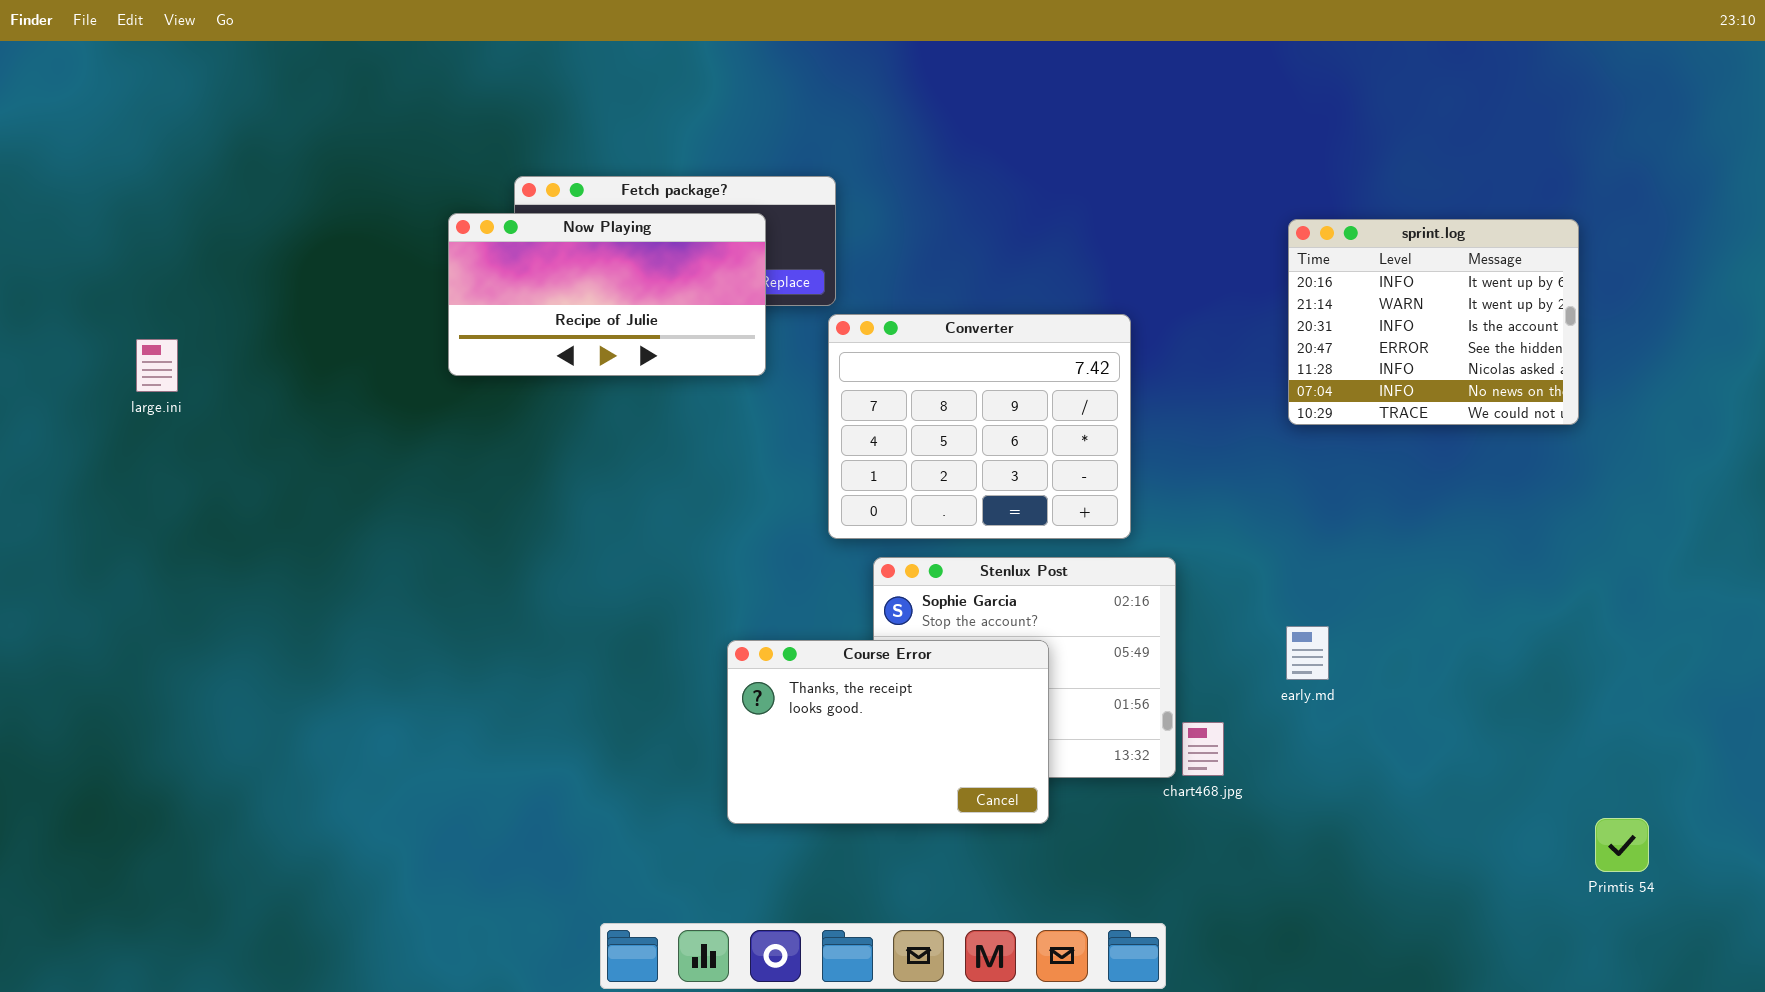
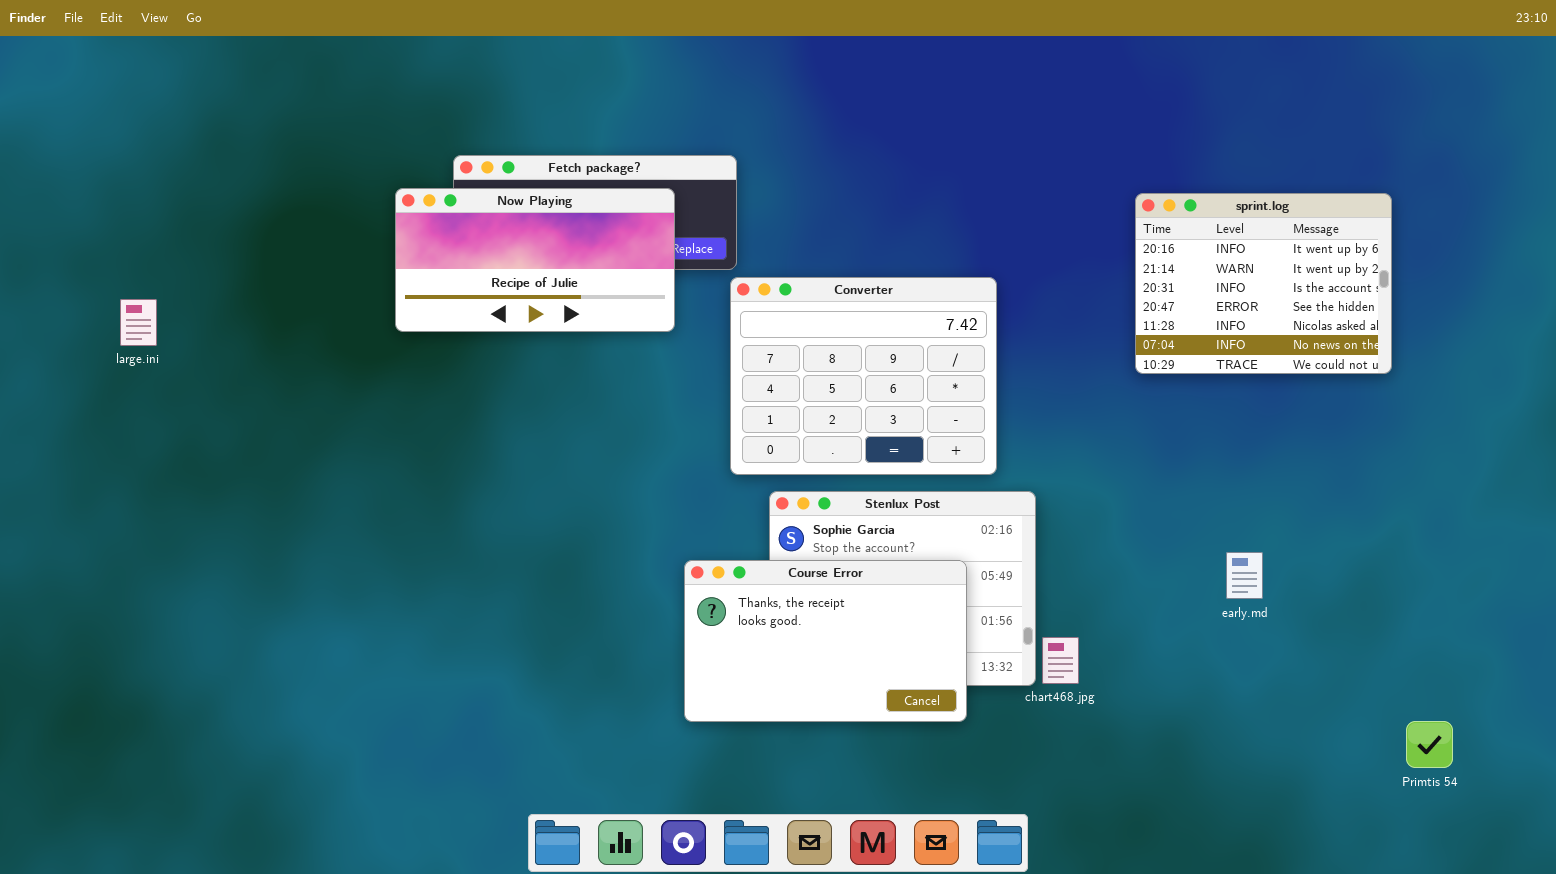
early.md: [1286,626,1329,680] -> [1226,552,1263,599], moved
Course Error: [727,640,1049,824] -> [684,560,967,722], moved

